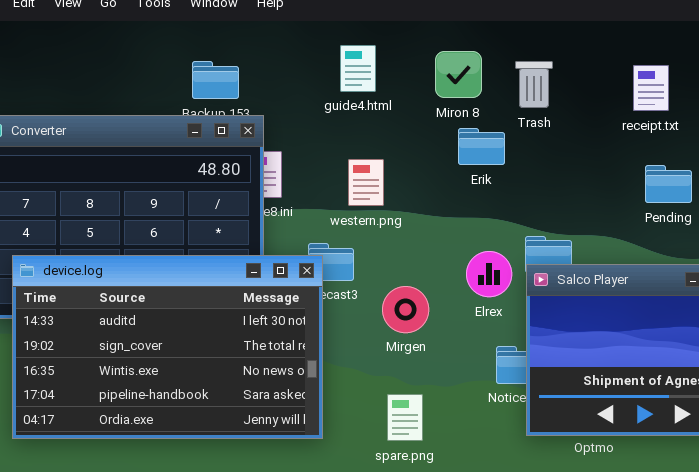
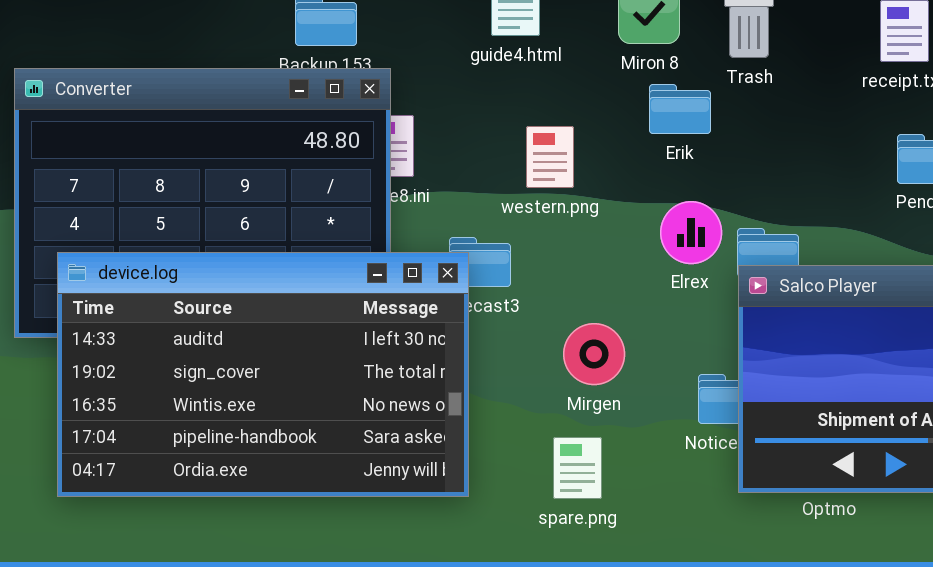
western.png: [348,159,384,206] -> [526,126,574,188], moved
Elrex: [466,251,512,297] -> [660,201,722,264], moved
Mirgen: [382,286,429,333] -> [563,323,625,385], moved

